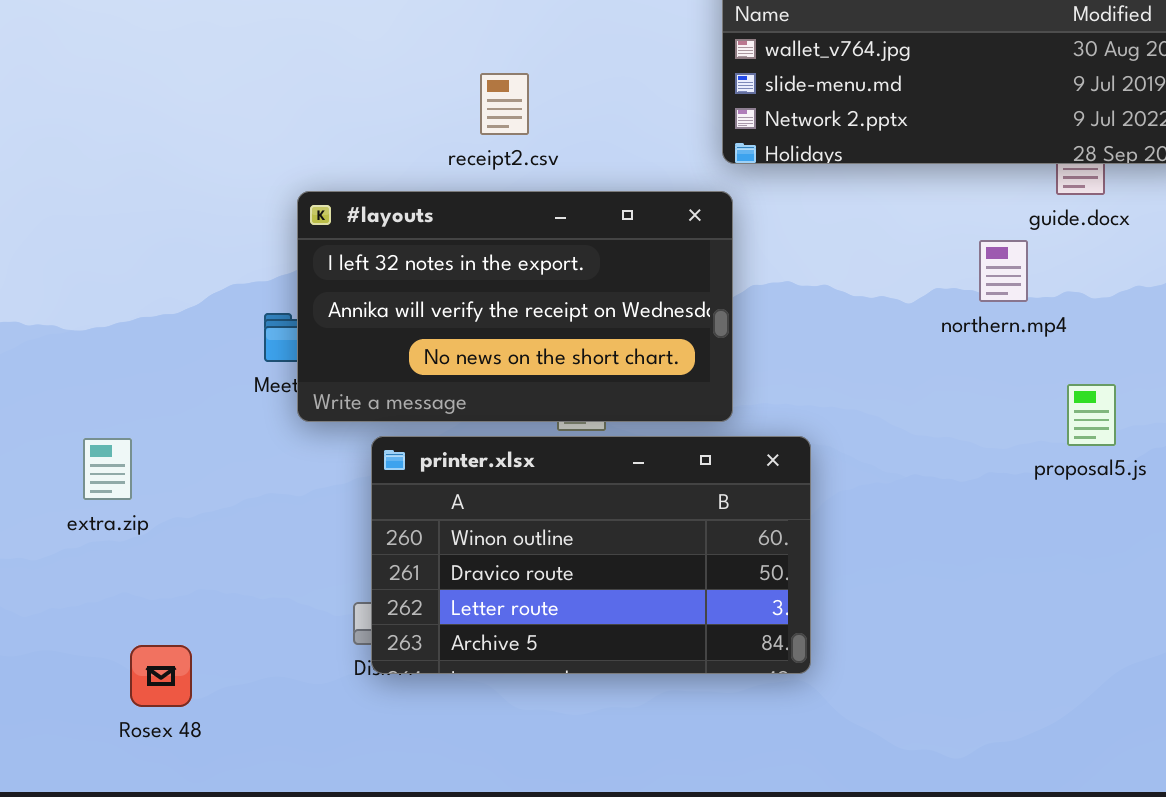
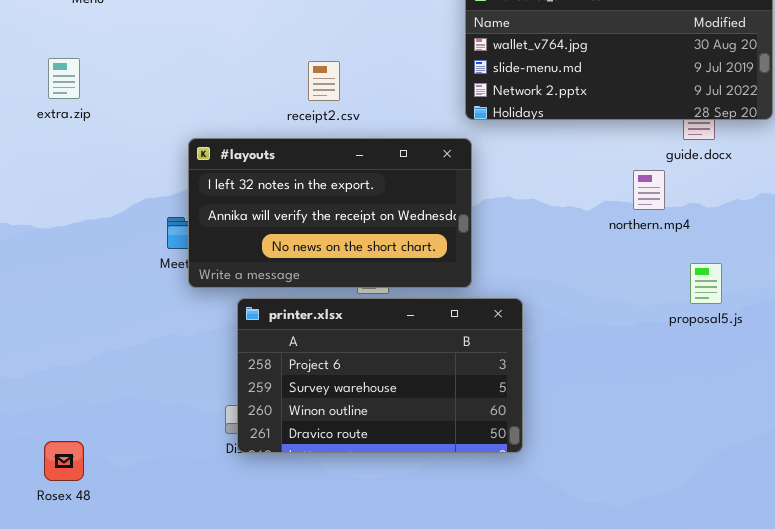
printer.xlsx: [371,436,811,674] -> [237,298,523,453], scrolled up 2 rows
extra.zip: [83,438,132,500] -> [48,58,80,99], moved
Rosex 48: [130,645,192,707] -> [44,441,84,481], moved

